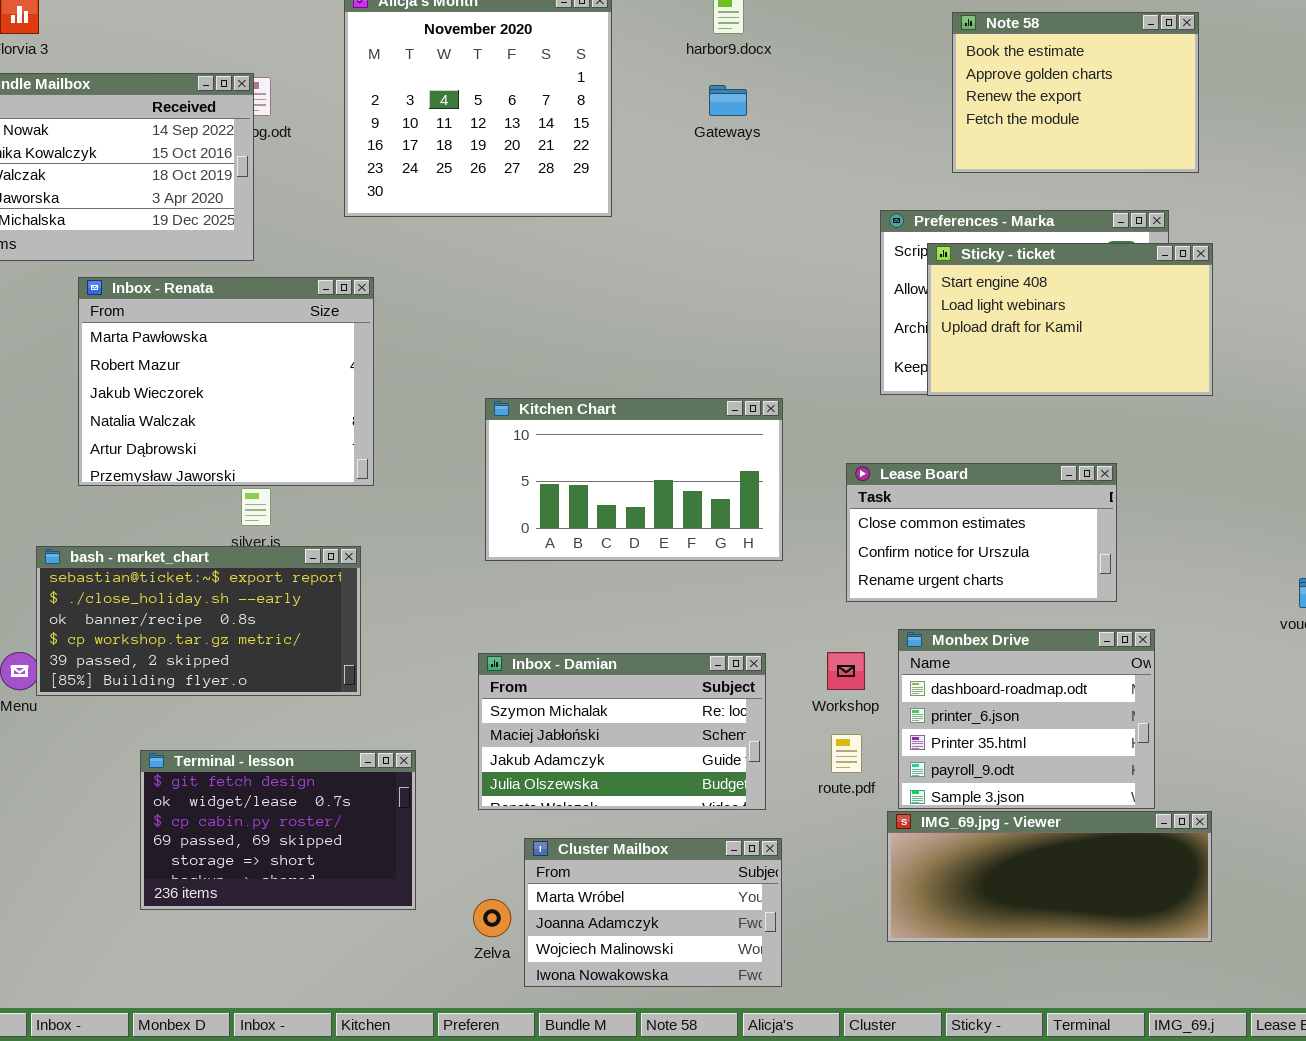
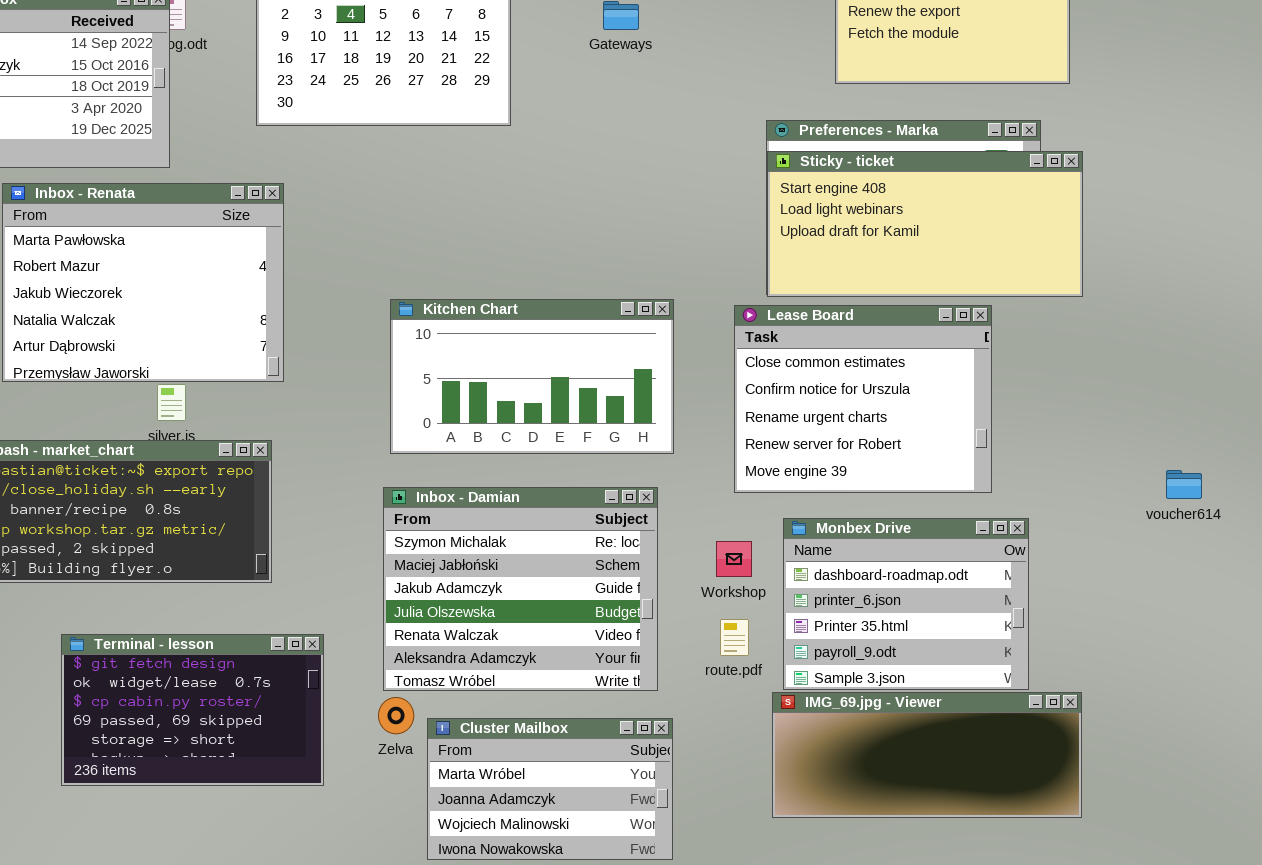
Sticky - ticket: [927,243,1213,396] -> [767,151,1083,297], resized
Lease Board: [846,463,1117,602] -> [734,305,992,493], resized
Inbox - Damian: [478,653,766,810] -> [383,487,658,691], resized
Zelva: [473,899,511,937] -> [378,697,414,734], moved

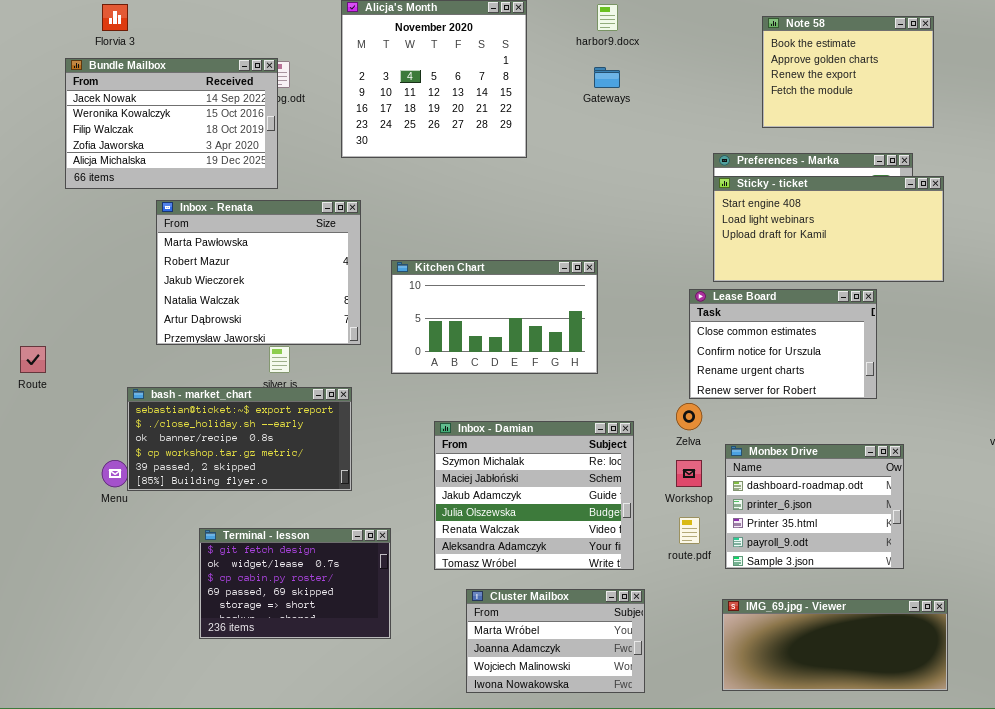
Kitchen Chart: [390,299,674,454] -> [391,260,598,374], moved
Lease Board: [734,305,992,493] -> [689,289,877,399], resized
IMG_69.jpg - Viewer: [772,692,1082,818] -> [722,599,948,691], moved
Zelva: [378,697,414,734] -> [676,403,702,430], moved

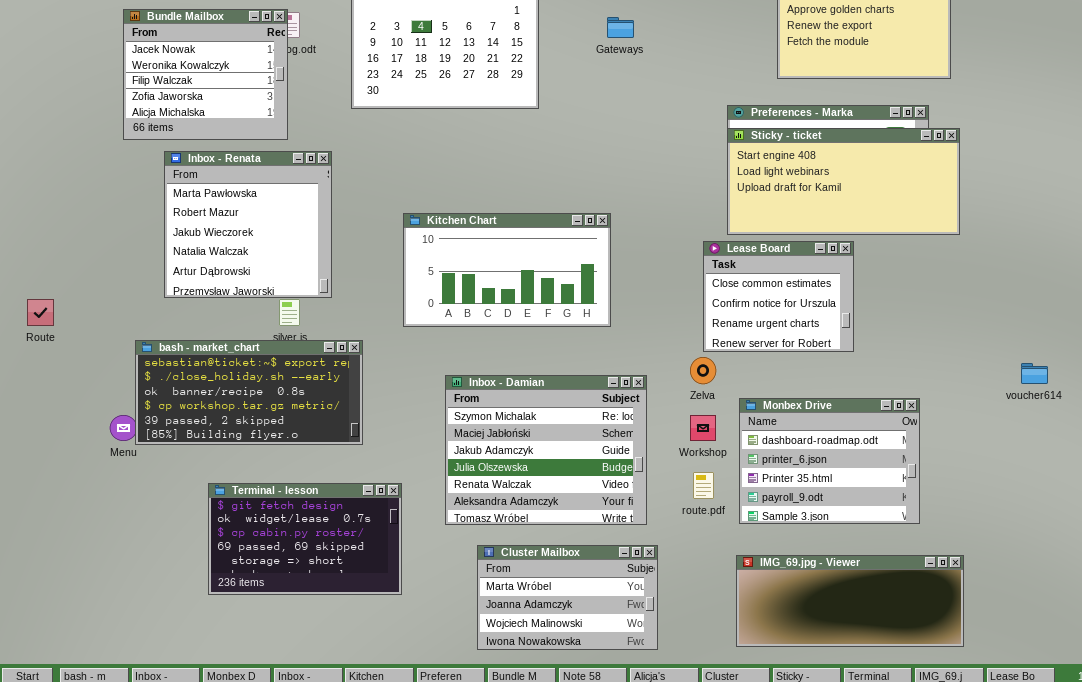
Bundle Mailbox: [65,58,278,189] -> [123,9,288,140], resized
Inbox - Renata: [156,200,361,345] -> [164,151,332,298], resized
Lease Board: [689,289,877,399] -> [703,241,854,352], resized

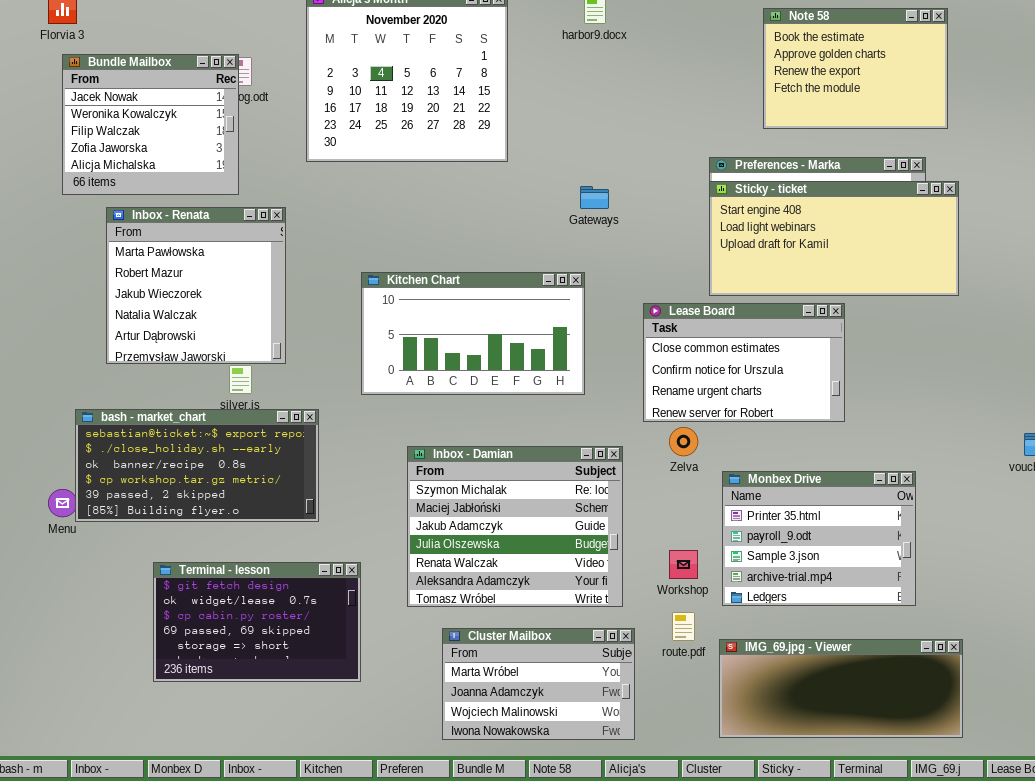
Gateways: [607,17,634,38] -> [580,186,609,209], moved
Lease Board: [703,241,854,352] -> [643,303,845,422], resized
Monbex Drive: [739,398,920,524] -> [722,471,916,606], scrolled down 2 rows
Workshop: [690,415,716,441] -> [669,550,698,579], moved
route.pdf: [693,472,714,499] -> [672,612,695,641], moved

